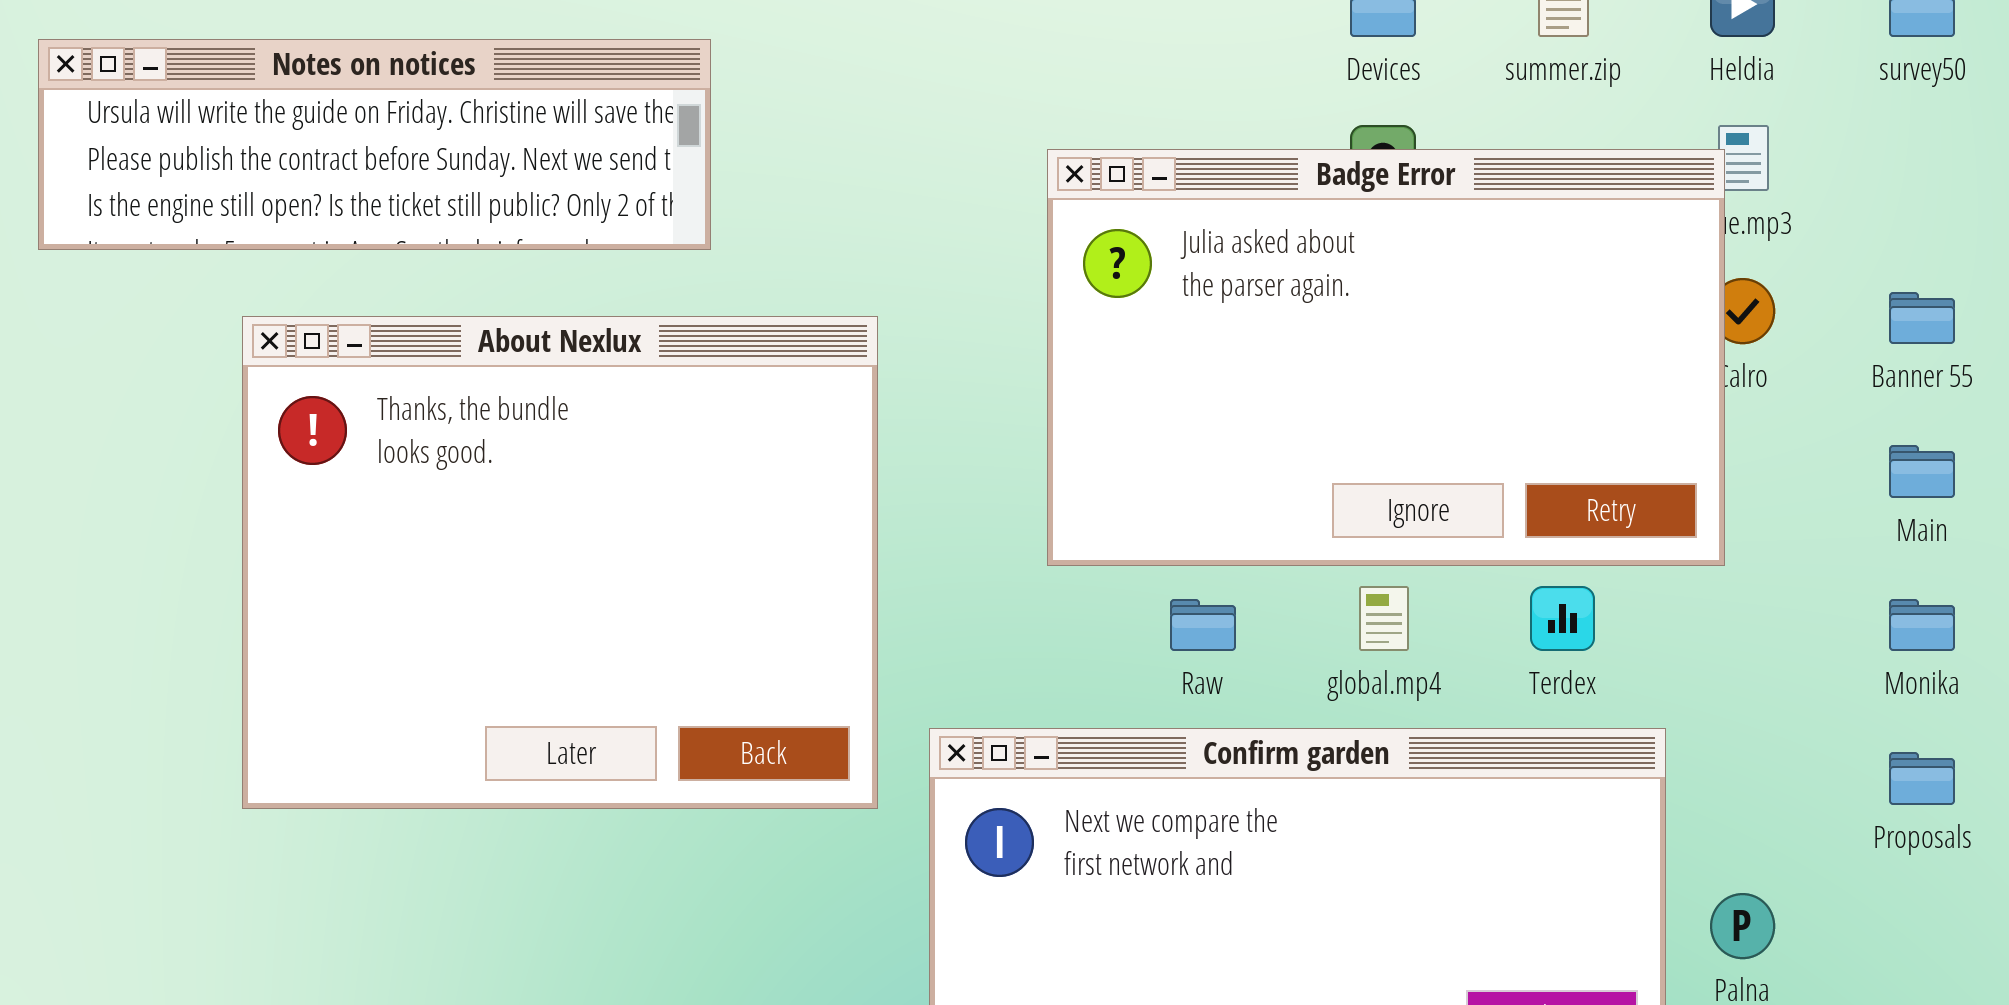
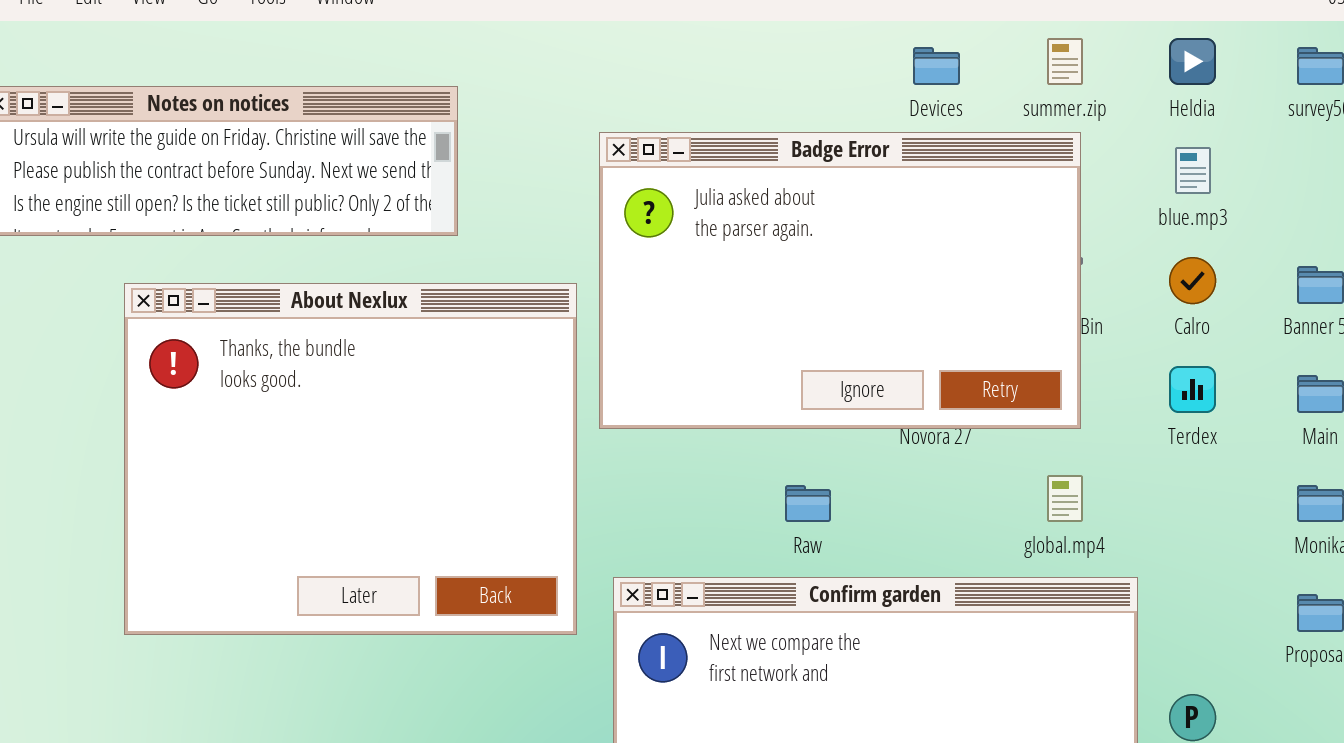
Badge Error: [1047,149,1725,566] -> [599,132,1081,429], moved
global.mp4: [1359,586,1409,651] -> [1047,475,1083,522], moved
Terdex: [1530,586,1595,651] -> [1169,366,1216,413], moved

